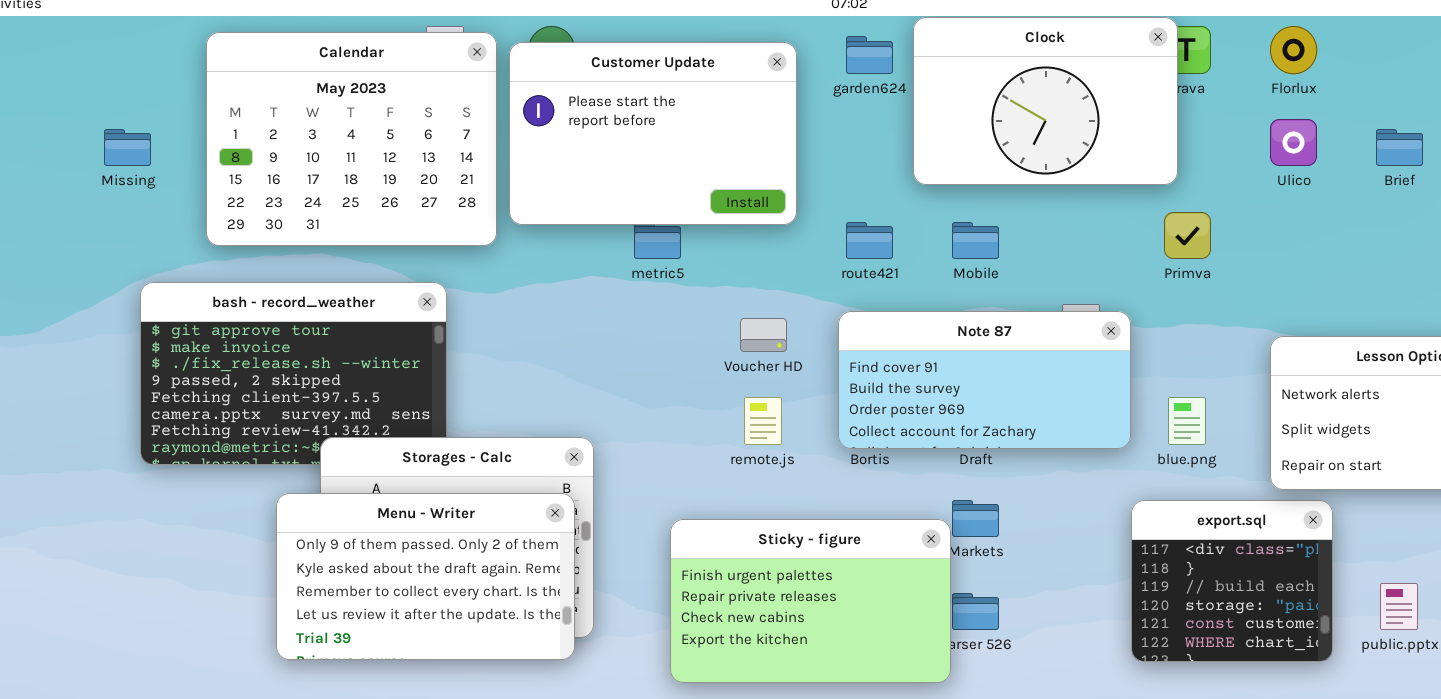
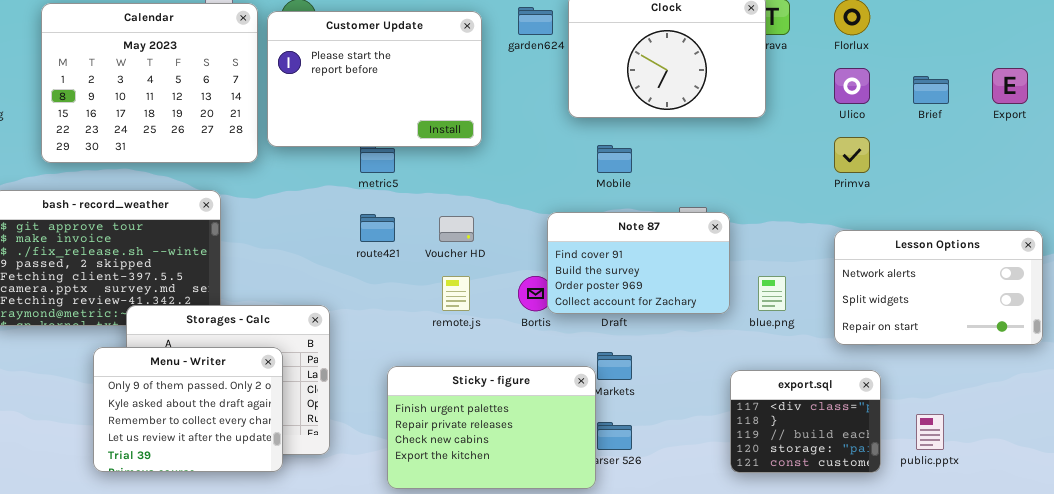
Primva: [1164,212,1211,259] -> [834,137,870,173], moved
route421: [846,222,893,259] -> [360,214,395,242], moved
Note 87: [838,311,1131,449] -> [547,212,730,314], resized
Menu - Writer: [276,493,575,660] -> [93,347,283,472], resized
export.sql: [1131,500,1333,662] -> [730,370,881,473], resized

